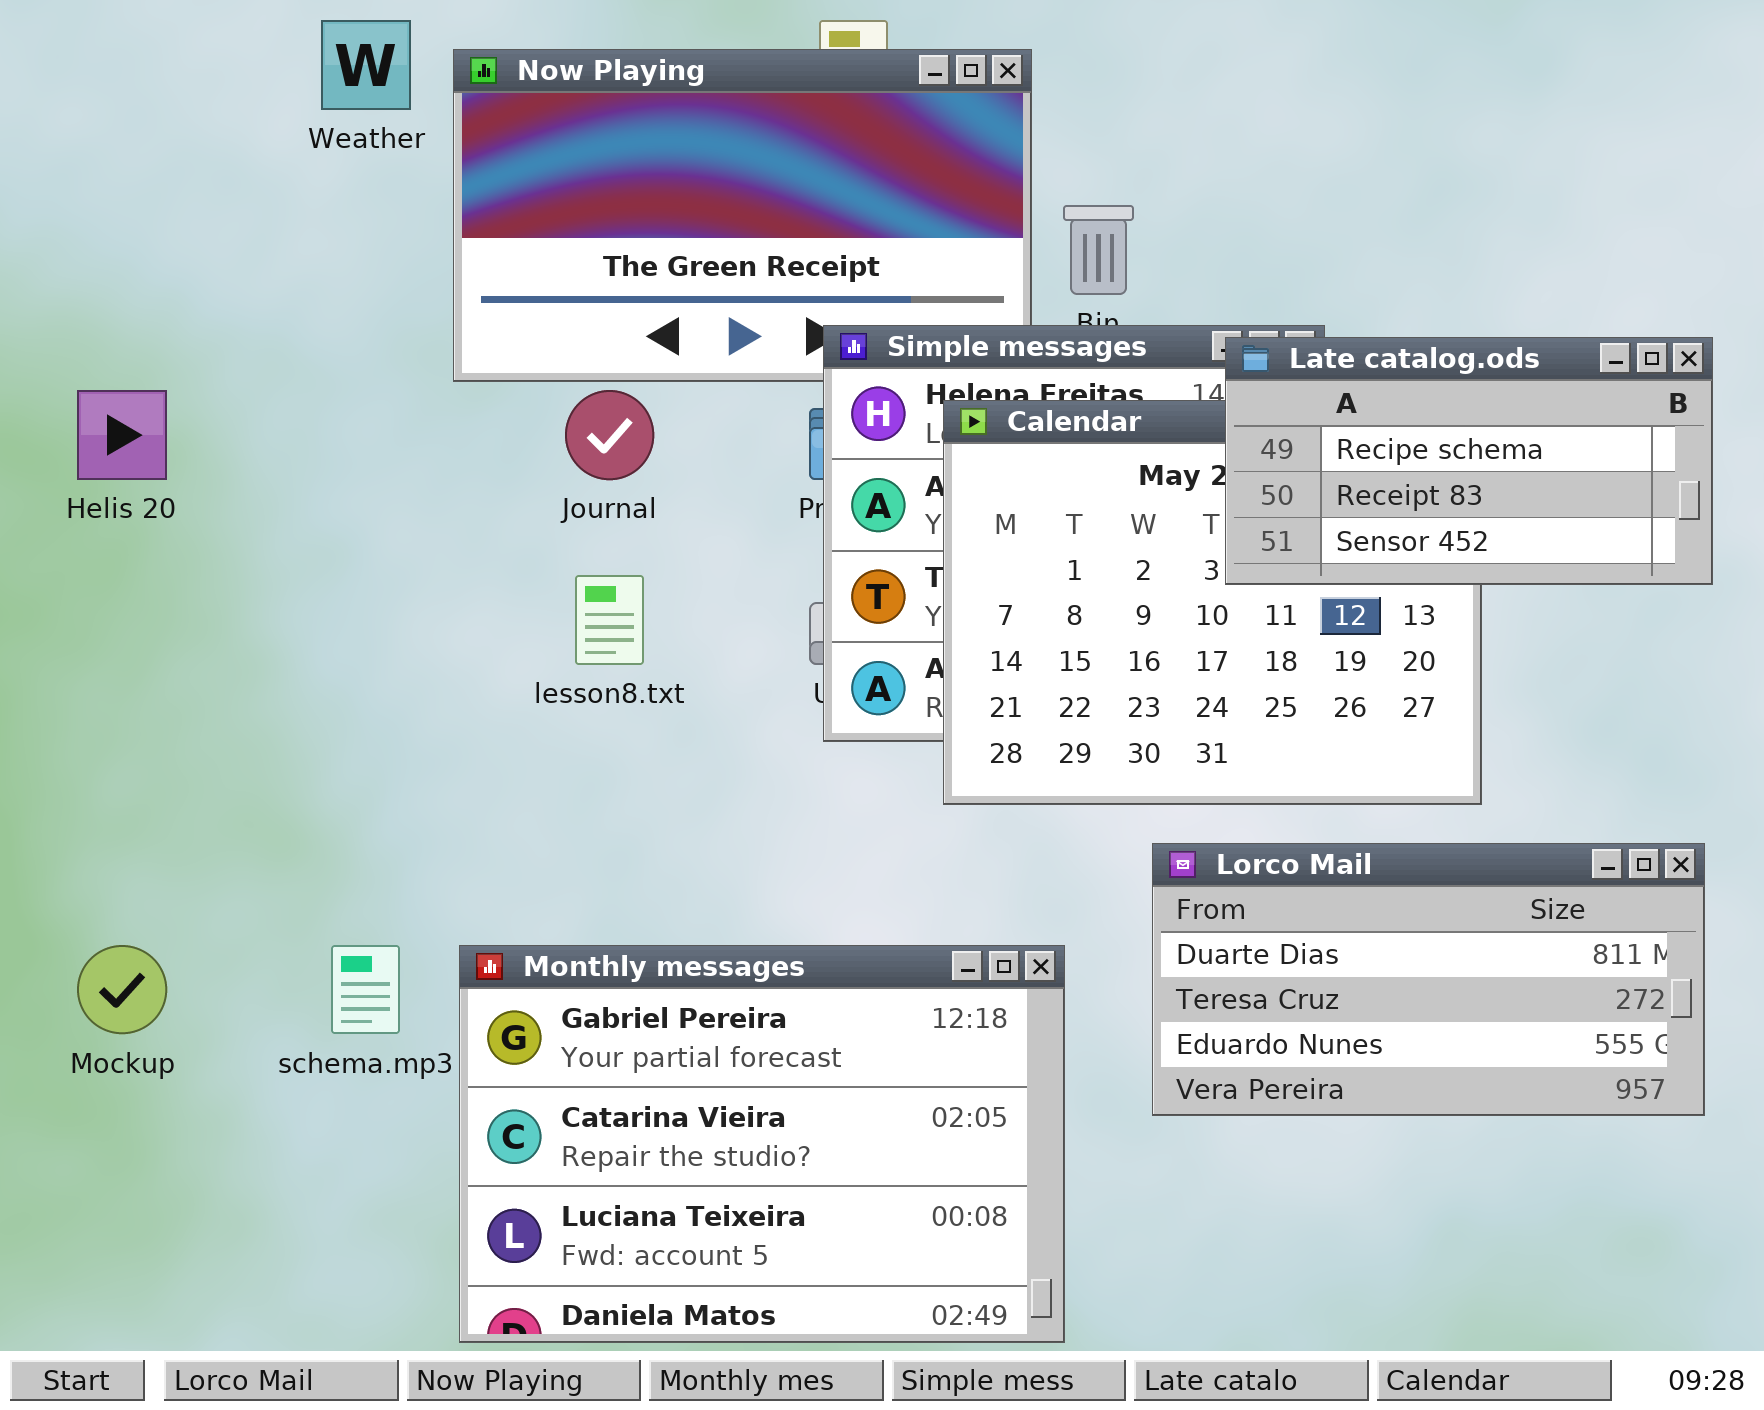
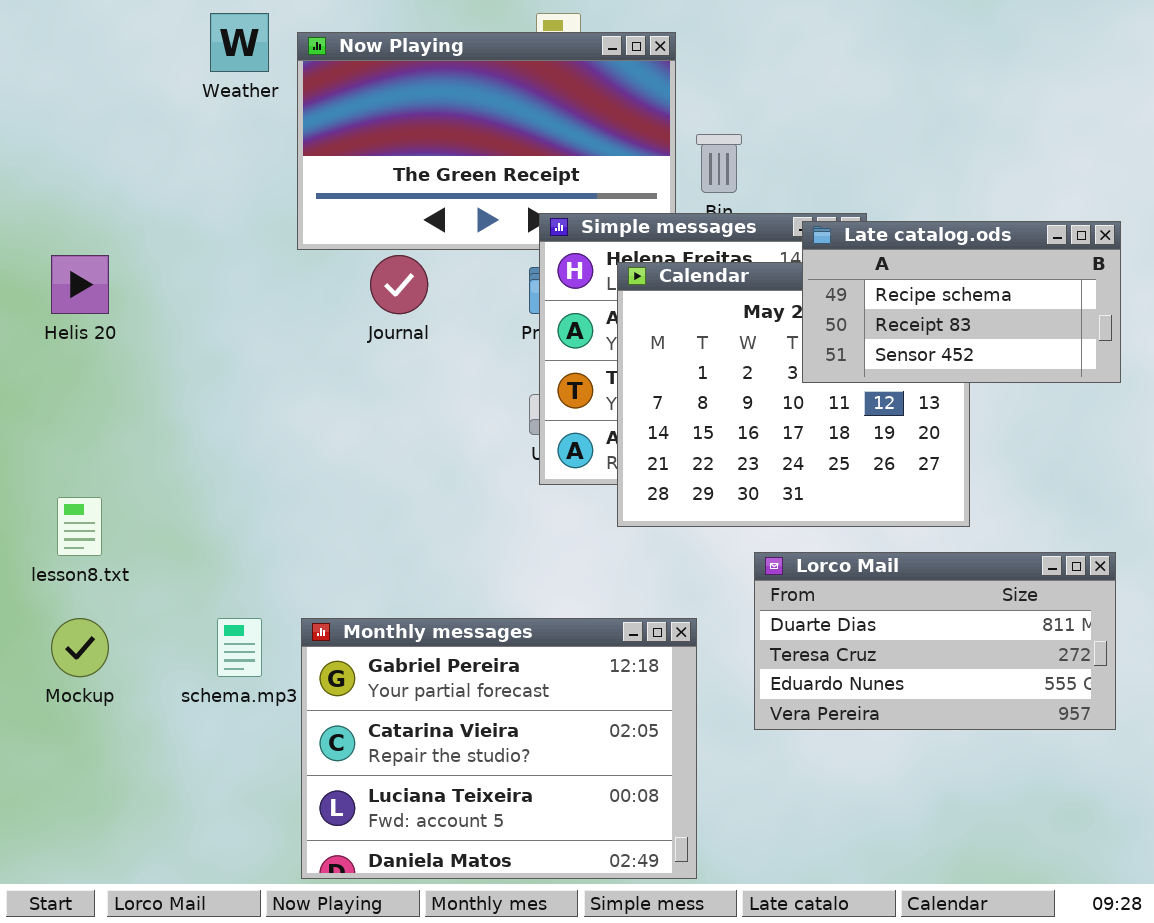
lesson8.txt: [575,575,644,665] -> [57,497,102,556], moved

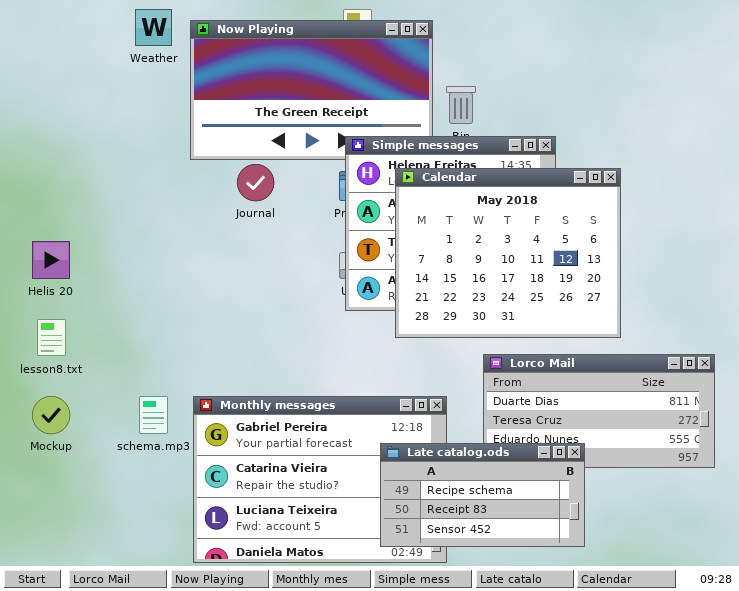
Late catalog.ods: [802,221,1121,383] -> [380,443,585,547], moved
Helis 20: [51,255,109,314] -> [32,241,70,279], moved

